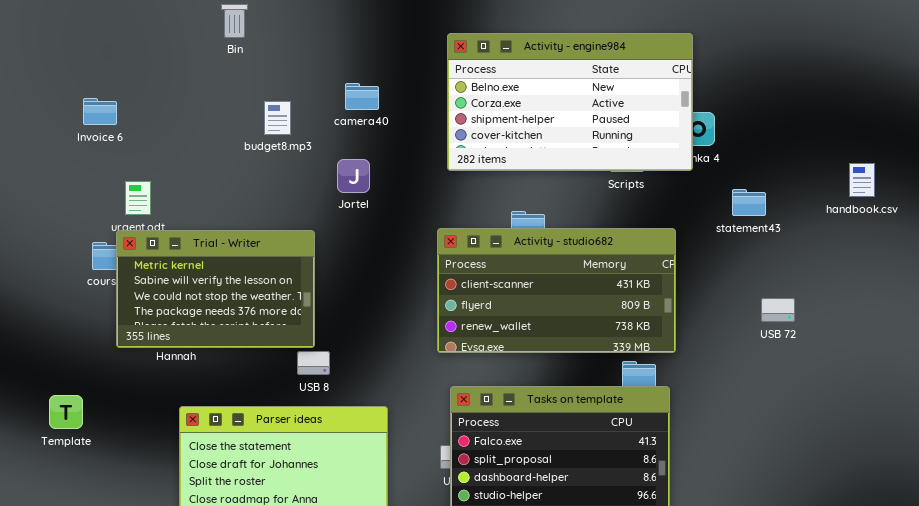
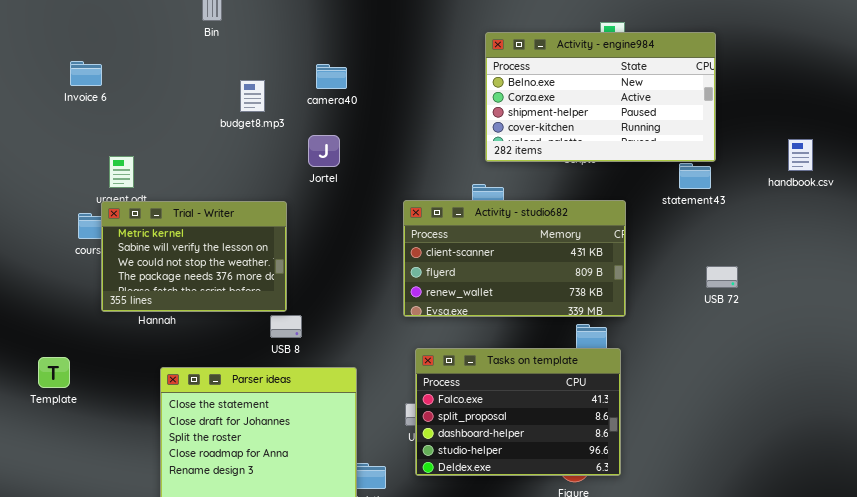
Activity - engine984: [447,33,693,171] -> [485,32,716,162], moved
Invoice 6: [83,98,117,125] -> [70,61,102,86], moved

